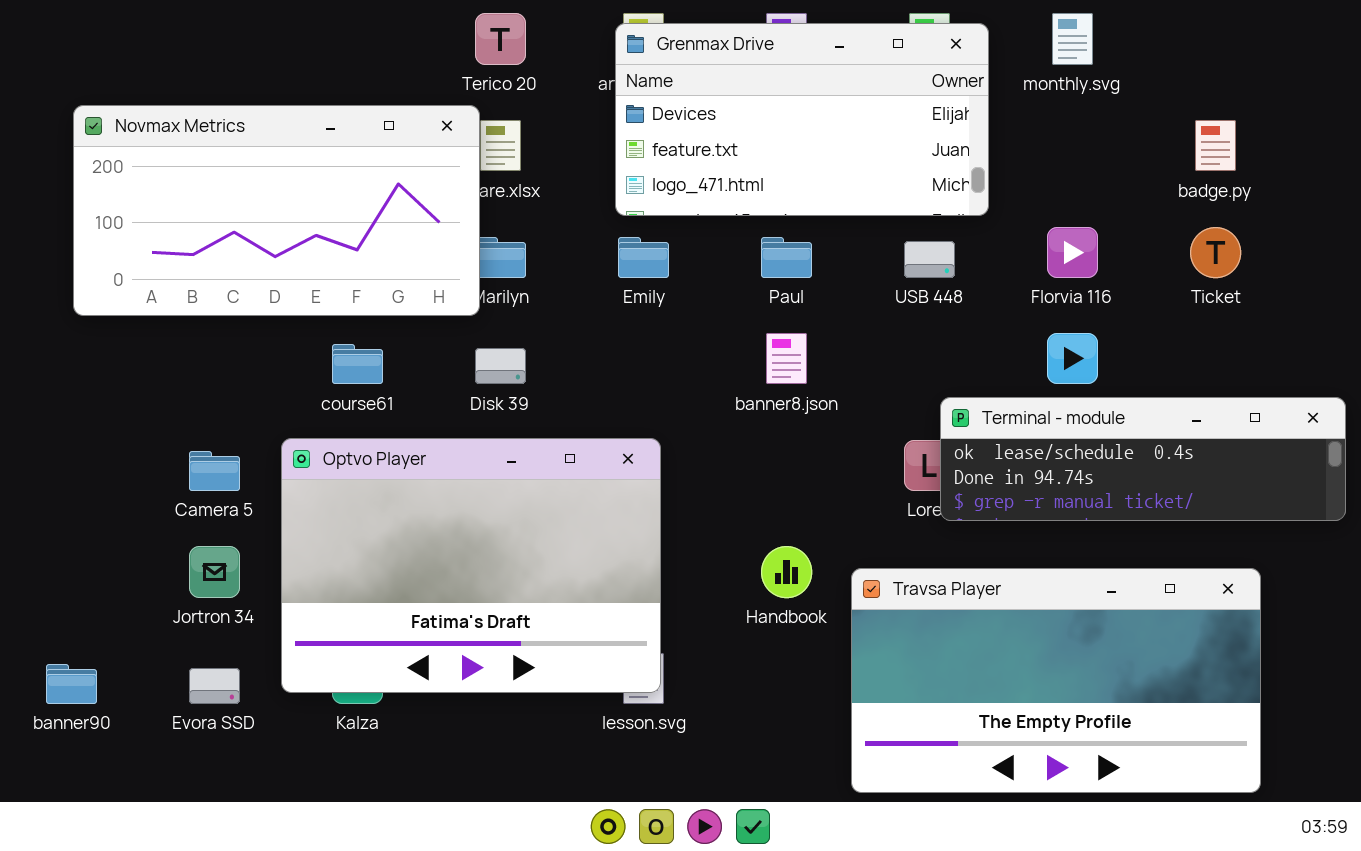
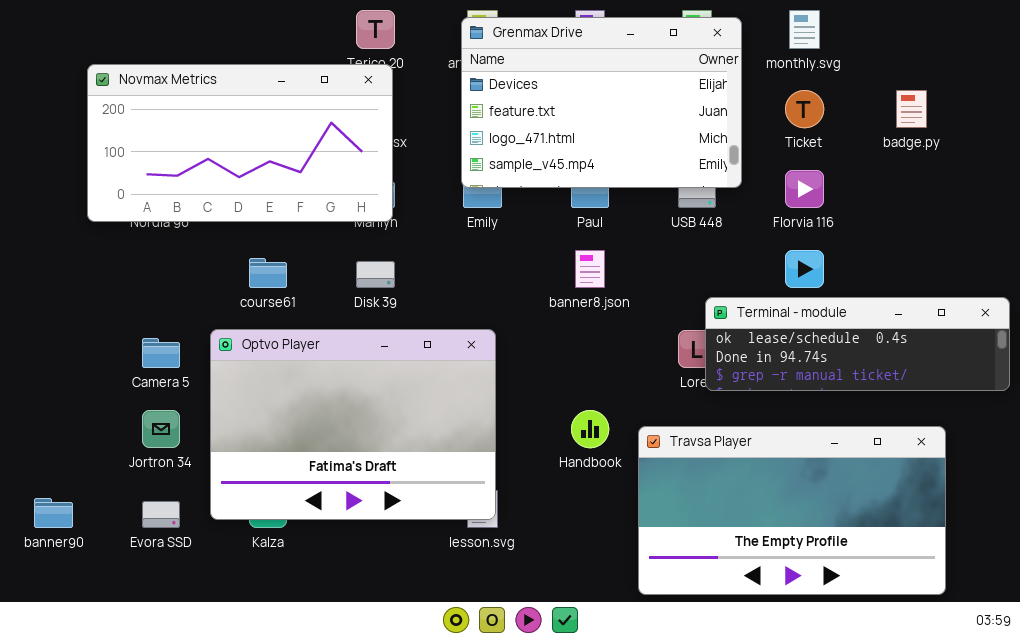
Grenmax Drive: [615,23,989,216] -> [461,17,742,188], resized
Novmax Metrics: [73,105,480,316] -> [87,64,393,222], moved
Ticket: [1190,227,1241,278] -> [785,90,824,128], moved

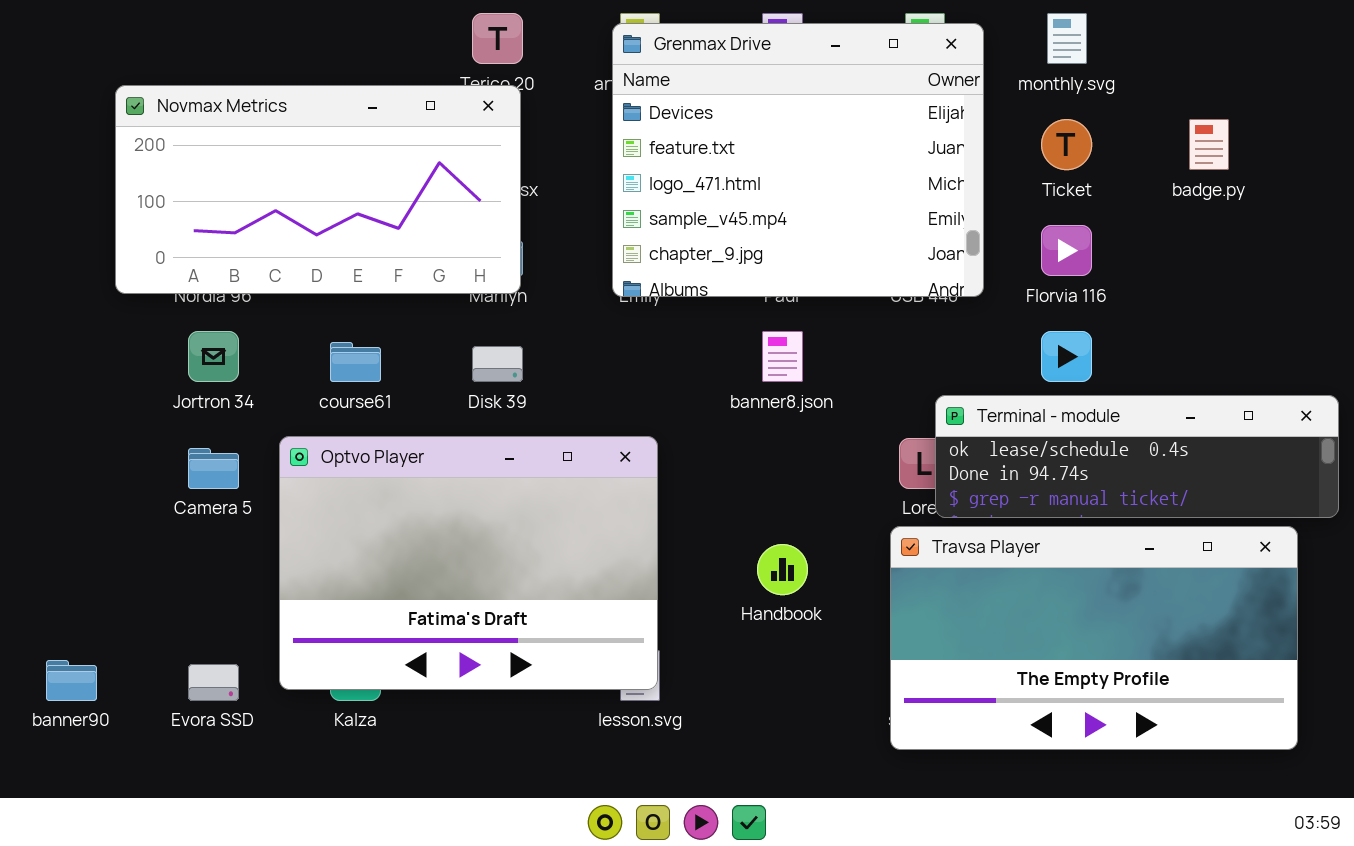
Grenmax Drive: [461,17,742,188] -> [612,23,984,297], resized
Jortron 34: [142,410,180,448] -> [188,331,239,382], moved
Travsa Player: [638,426,946,595] -> [890,526,1298,750], moved

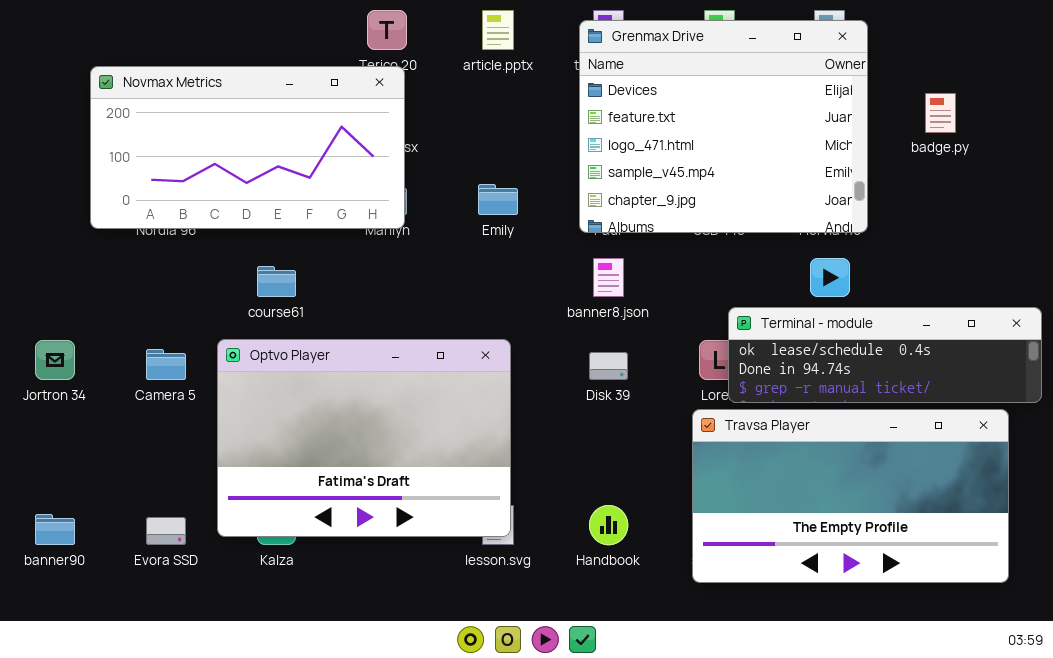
Grenmax Drive: [612,23,984,297] -> [579,20,868,233], moved
Jortron 34: [188,331,239,382] -> [35,340,75,380], moved
Disk 39: [472,346,523,382] -> [589,352,628,380], moved
Handbook: [757,544,808,595] -> [589,505,628,545], moved

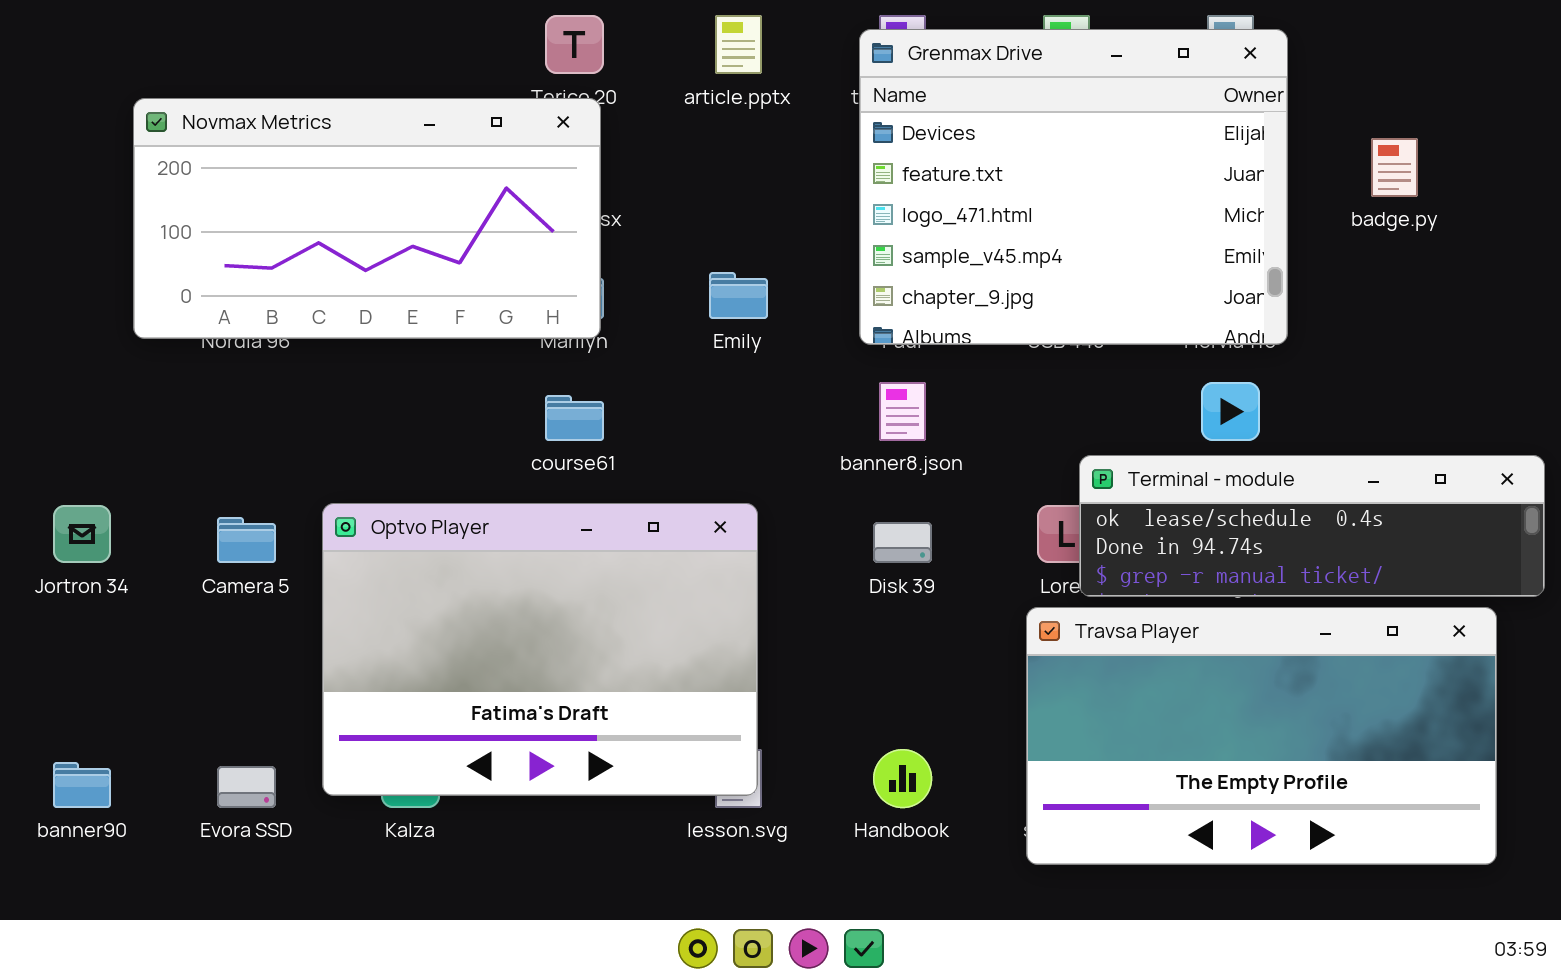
course61: [257,266,296,297] -> [545,395,604,441], moved

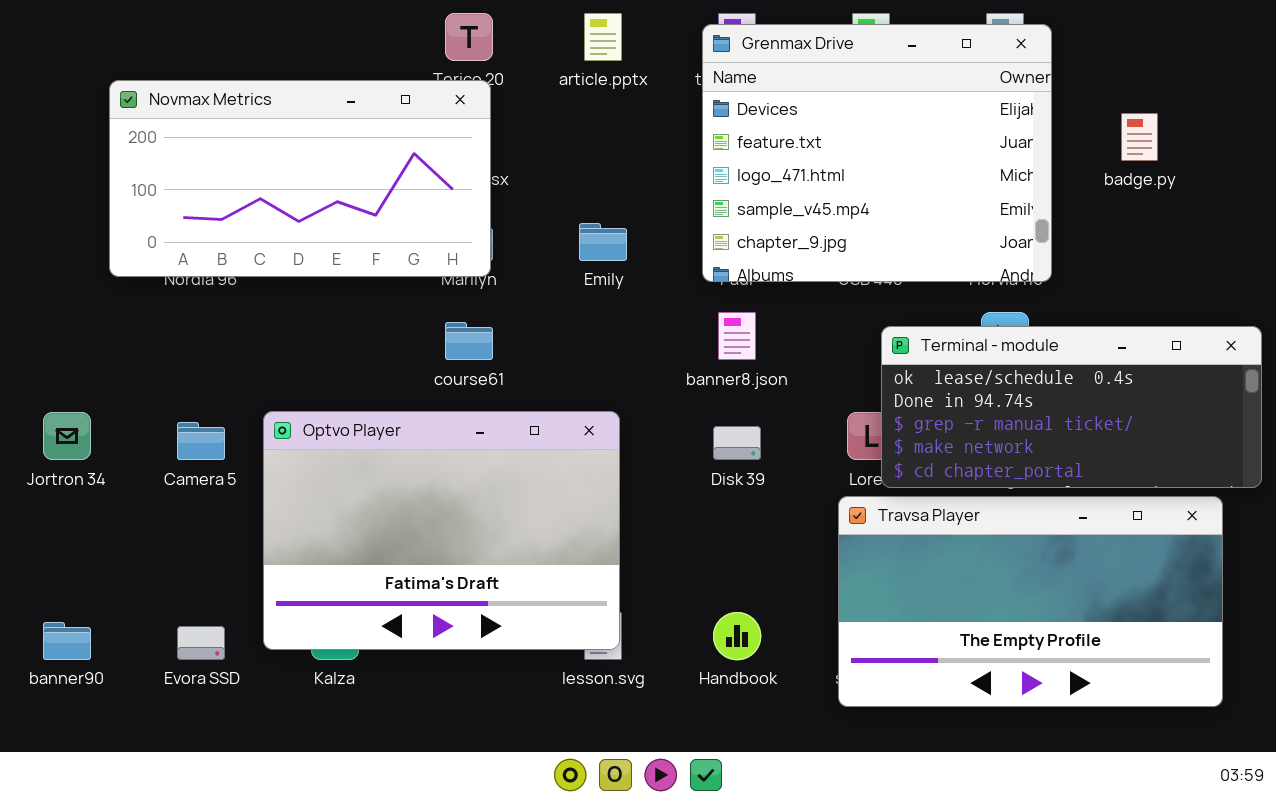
Terminal - module: [1079,455,1545,597] -> [881,326,1262,488], resized

